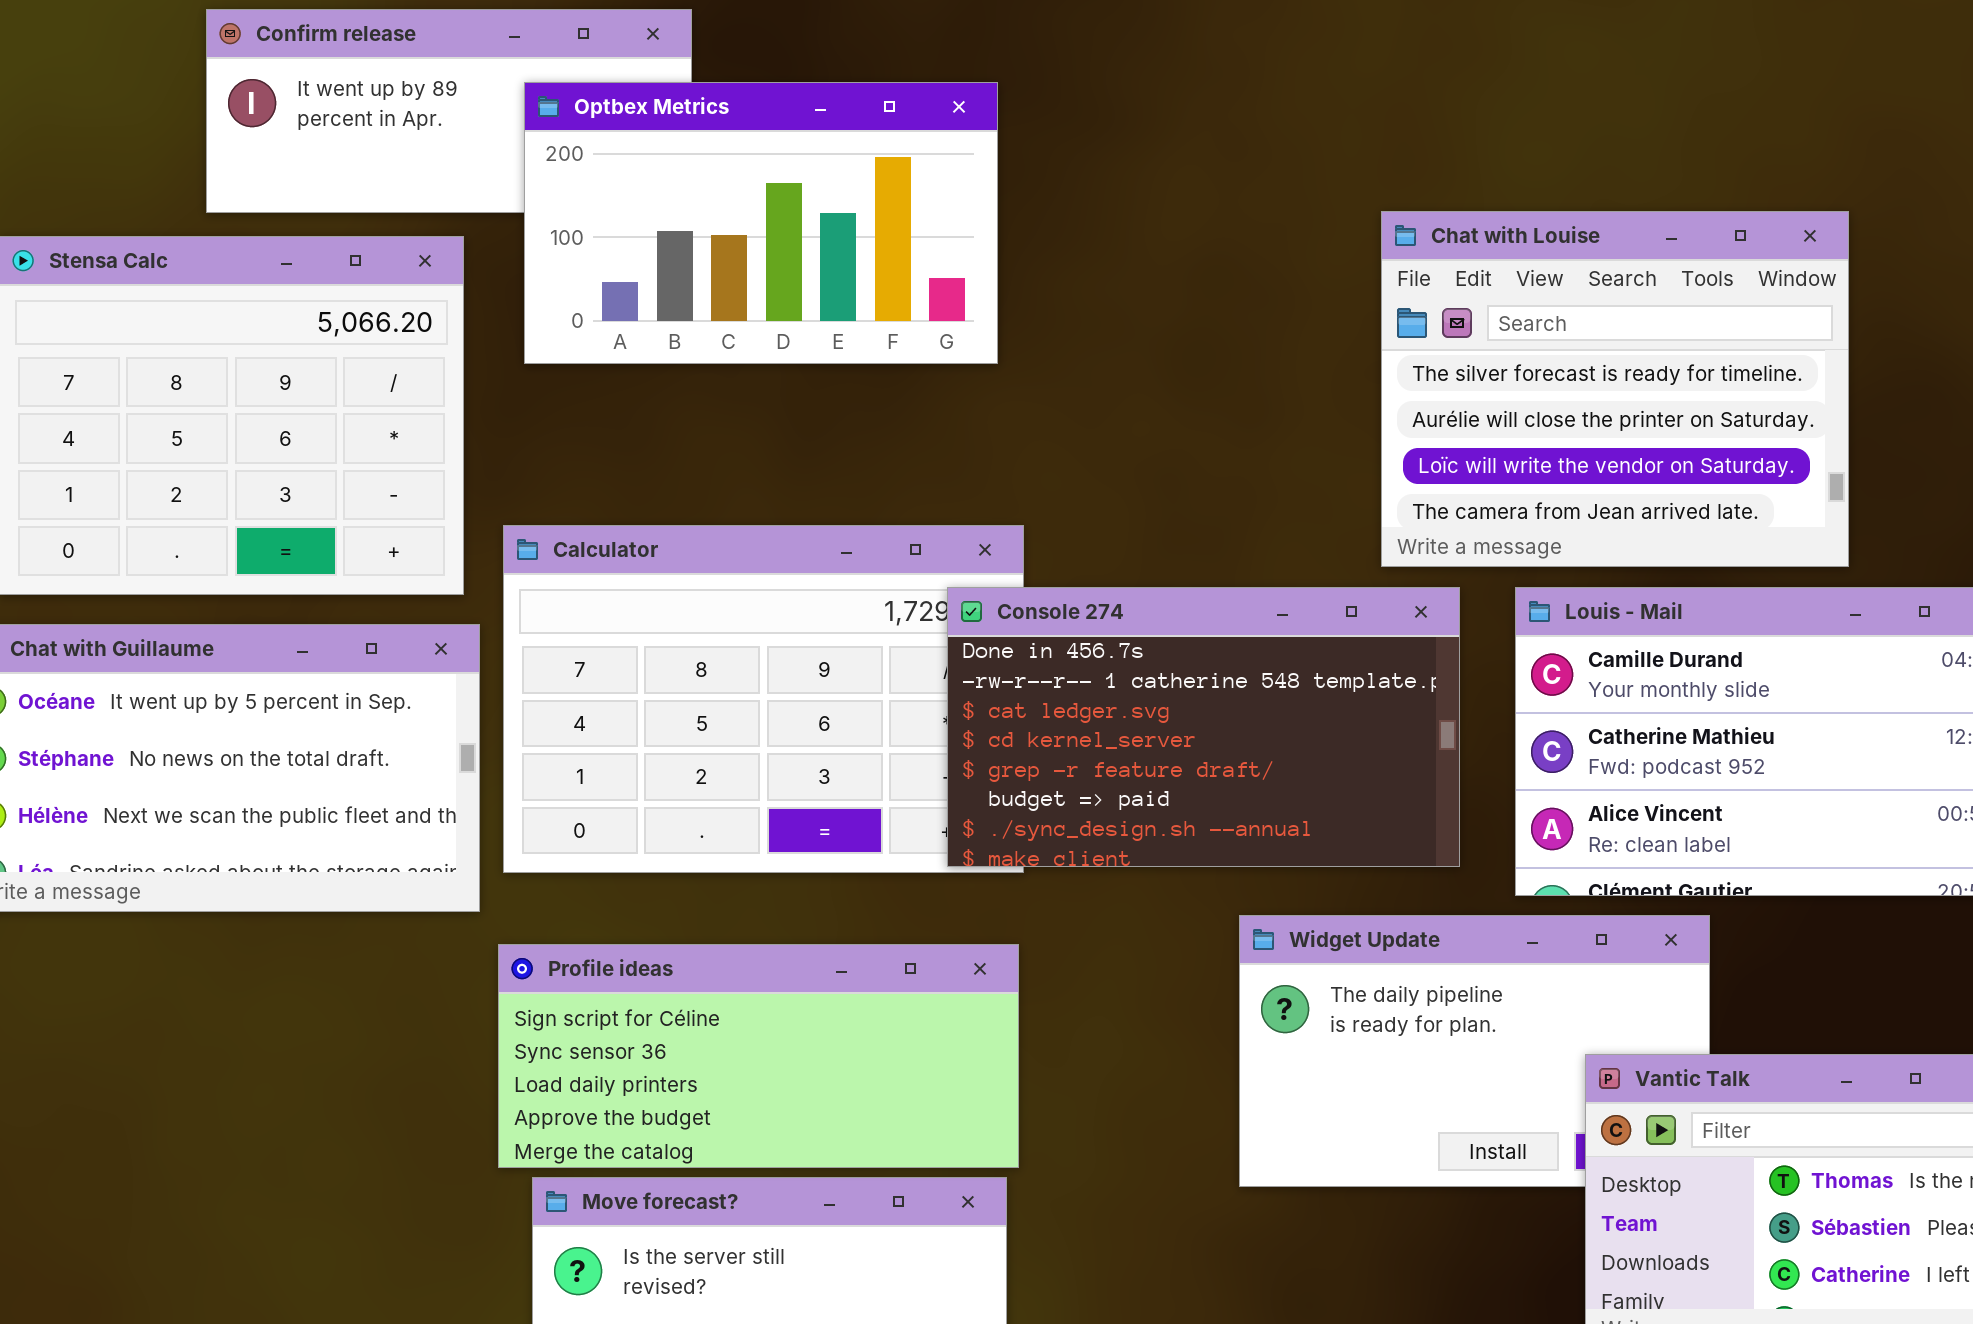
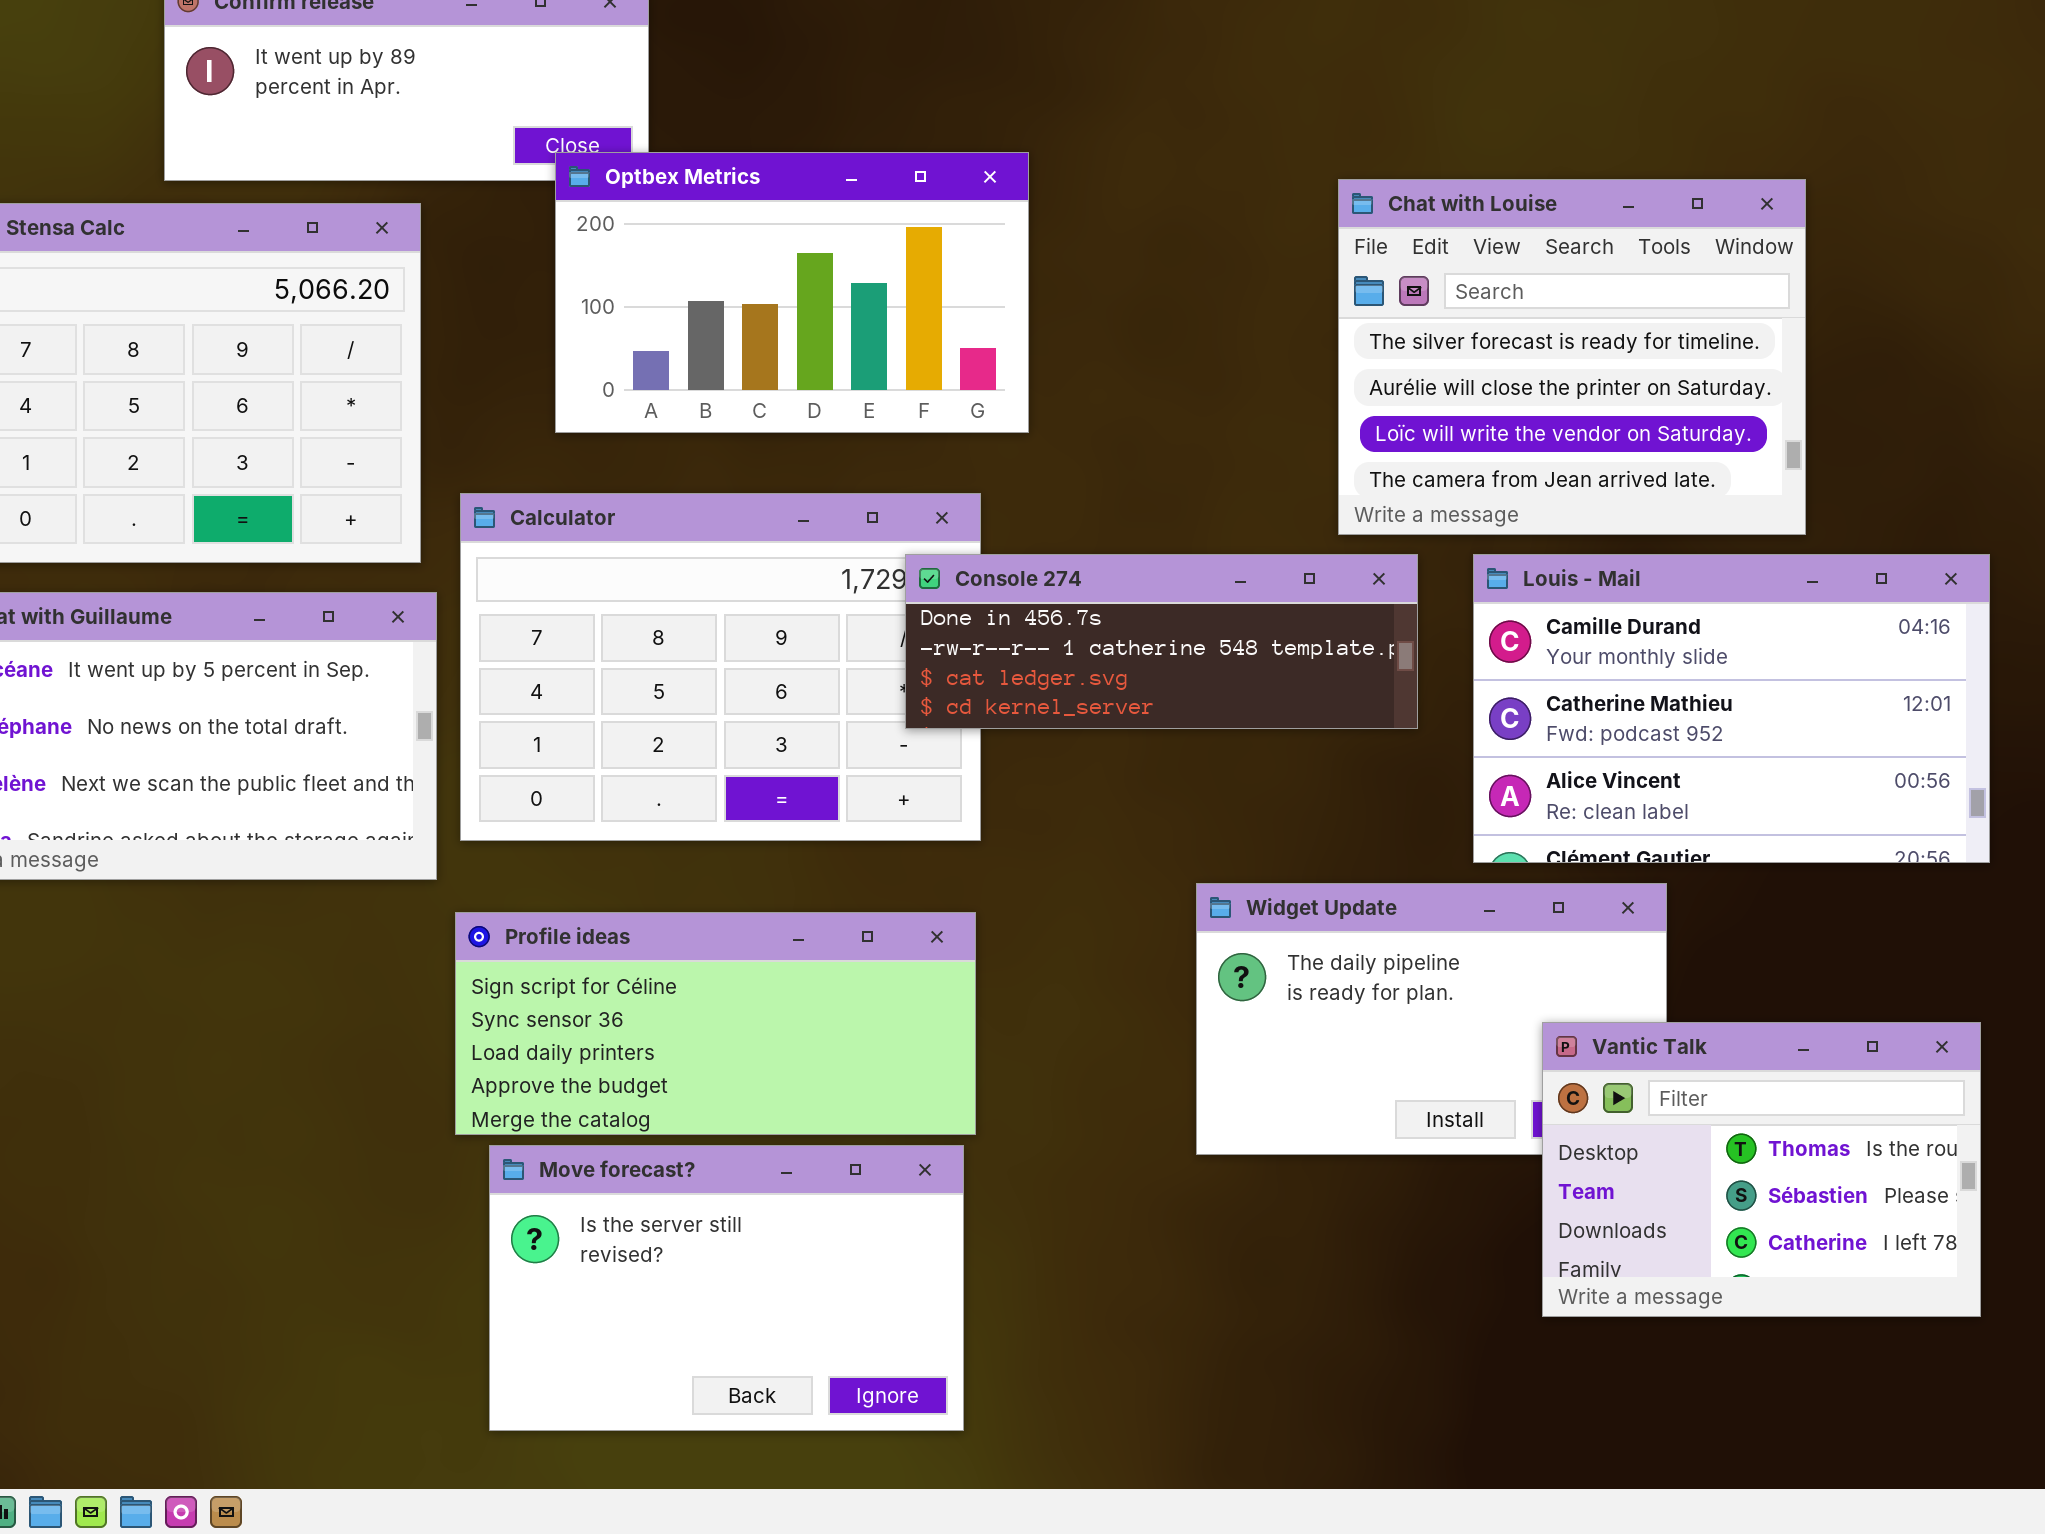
Optbex Metrics: [524,82,998,364] -> [555,152,1029,433], moved
Console 274: [947,587,1460,867] -> [905,554,1418,729], resized

